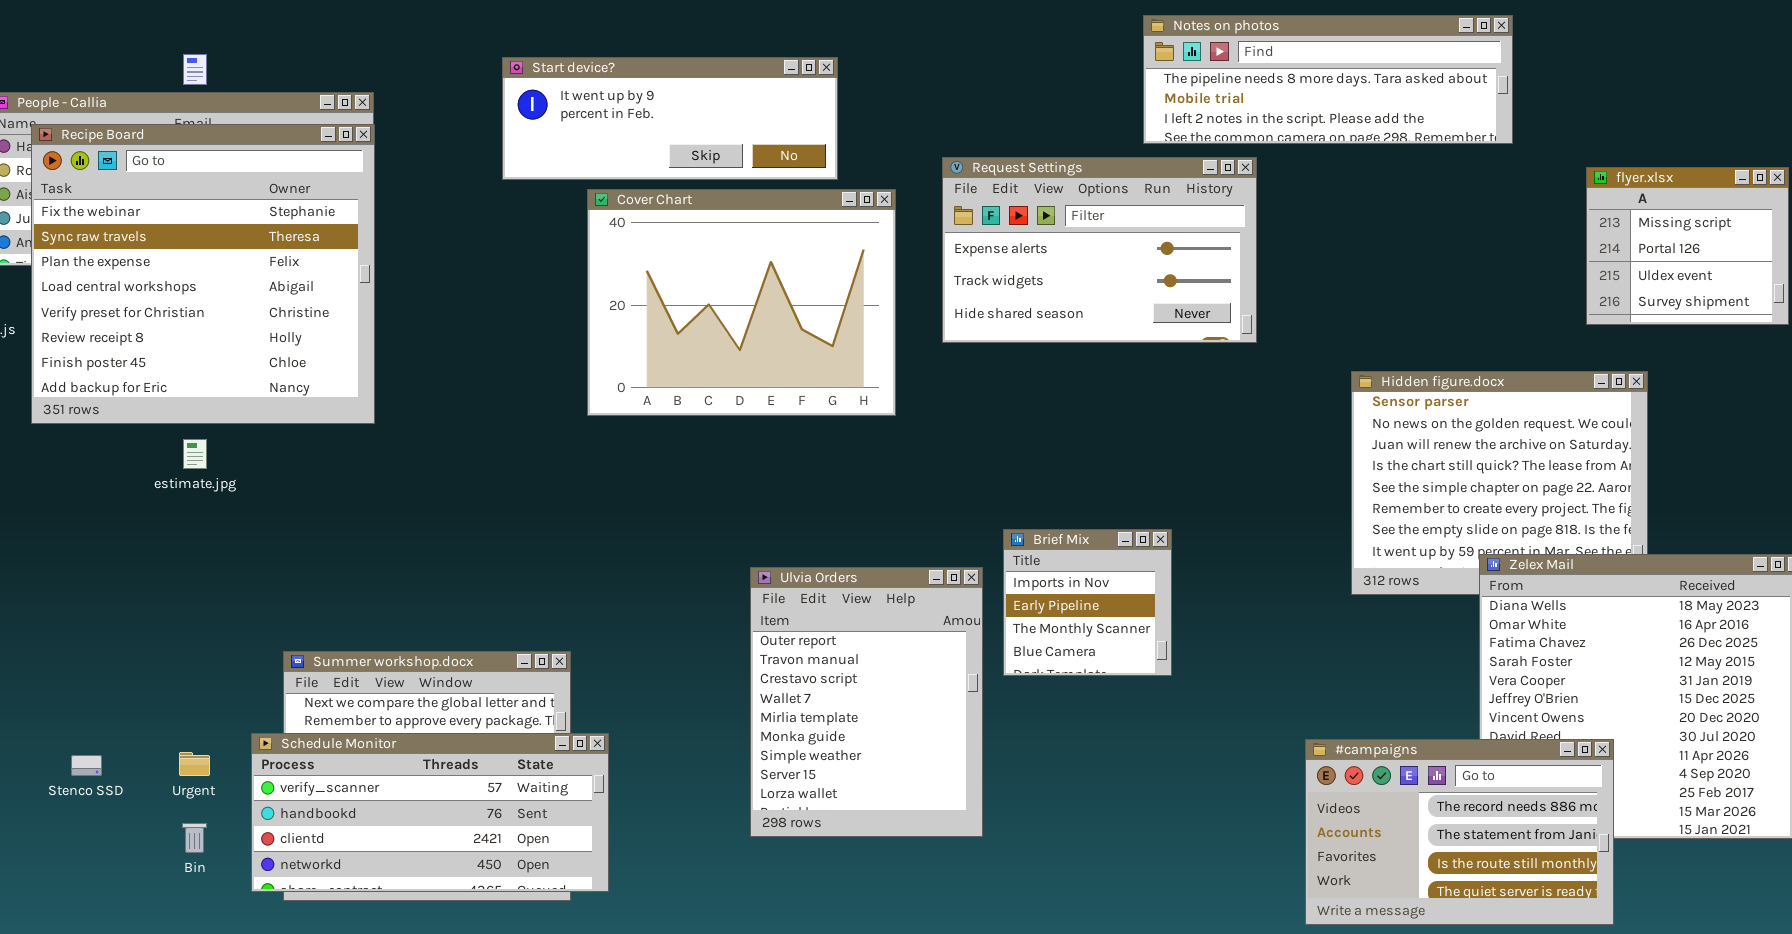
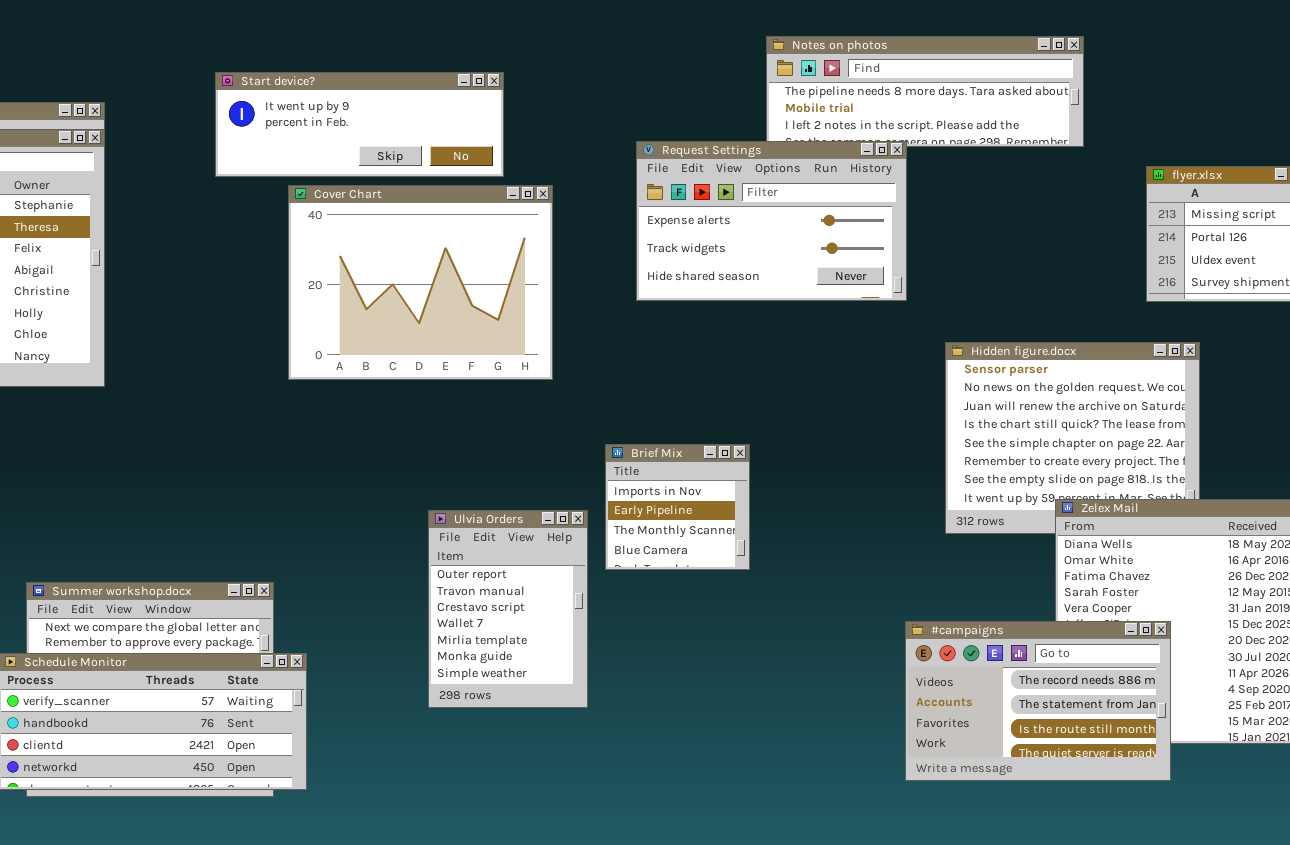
Request Settings: [942,157,1257,343] -> [636,141,907,301], moved
Brief Mix: [1003,529,1172,676] -> [605,444,750,570], moved
Ulvia Orders: [750,567,983,837] -> [428,510,588,708], resized
#campaigns: [1305,739,1614,925] -> [905,621,1171,781], moved

